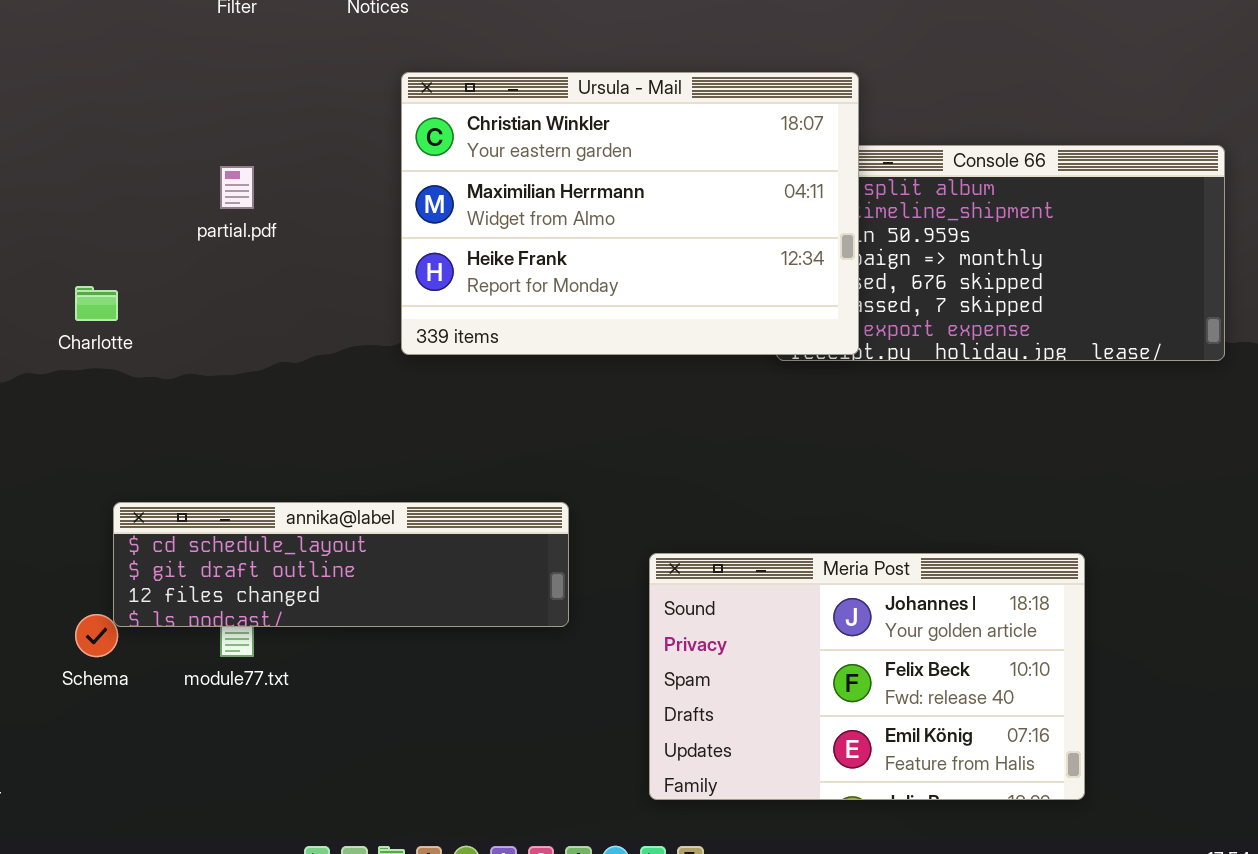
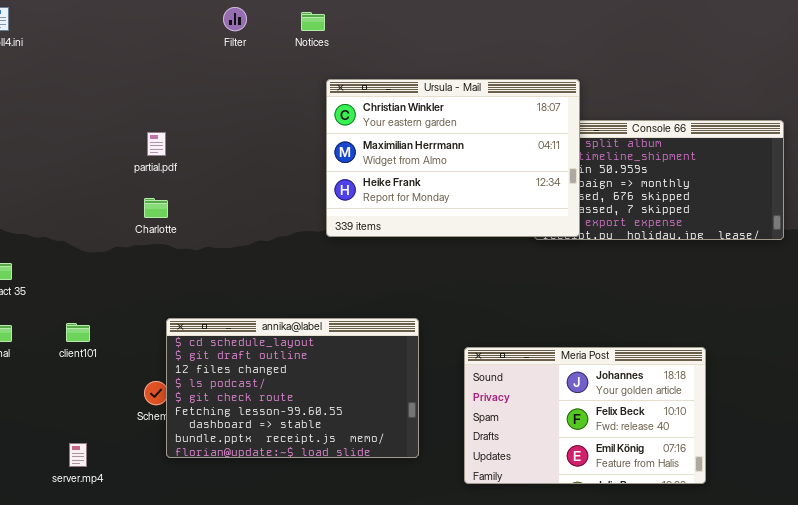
partial.pdf: [220,166,254,209] -> [147,132,166,156], moved
annika@label: [113,502,569,627] -> [166,318,419,458], resized

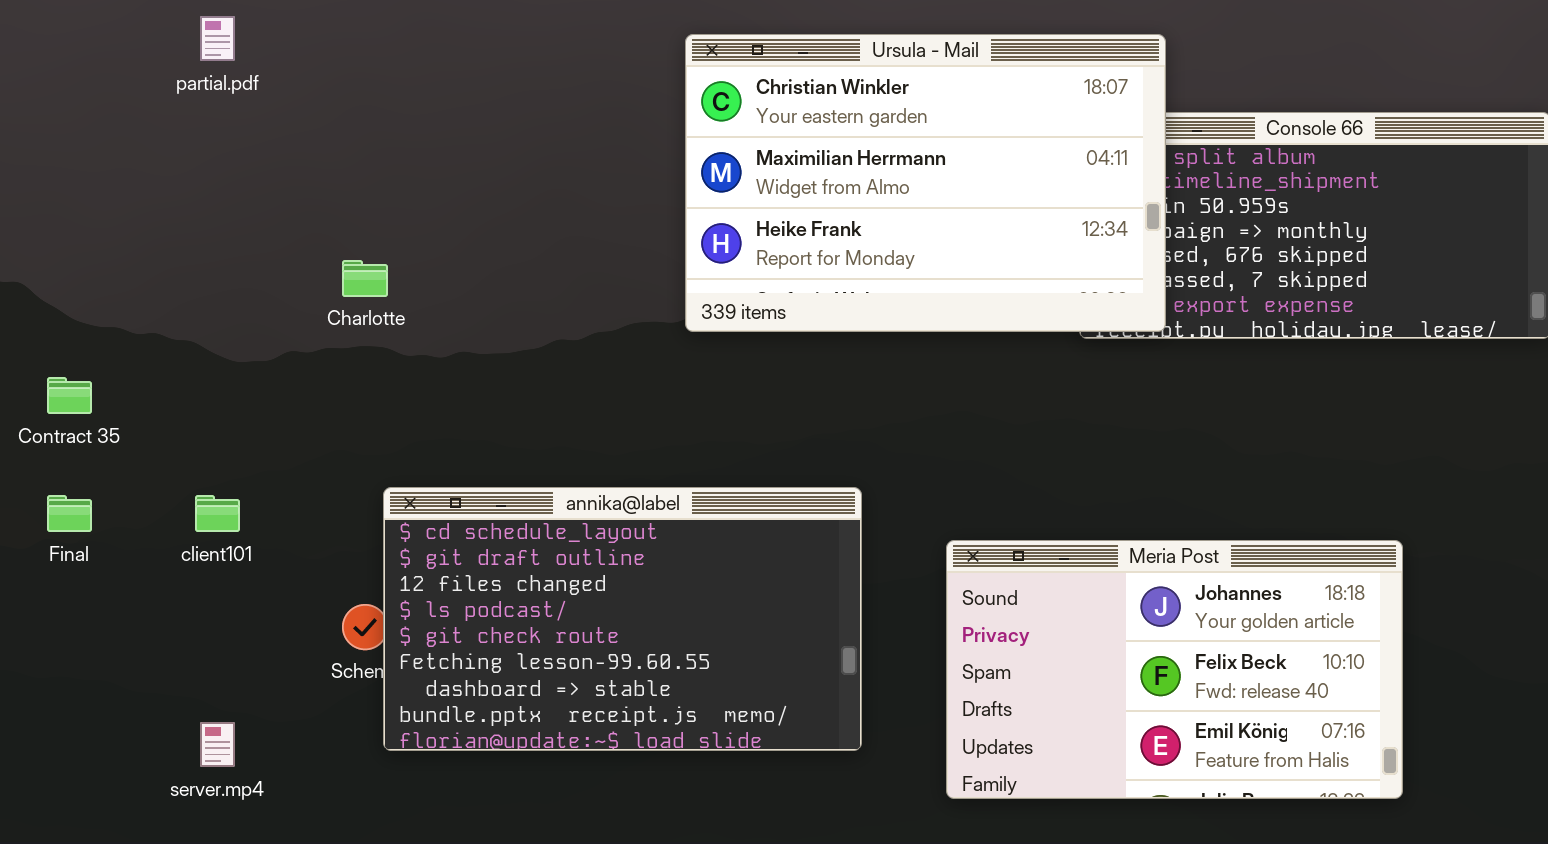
partial.pdf: [147,132,166,156] -> [200,16,235,61], moved

